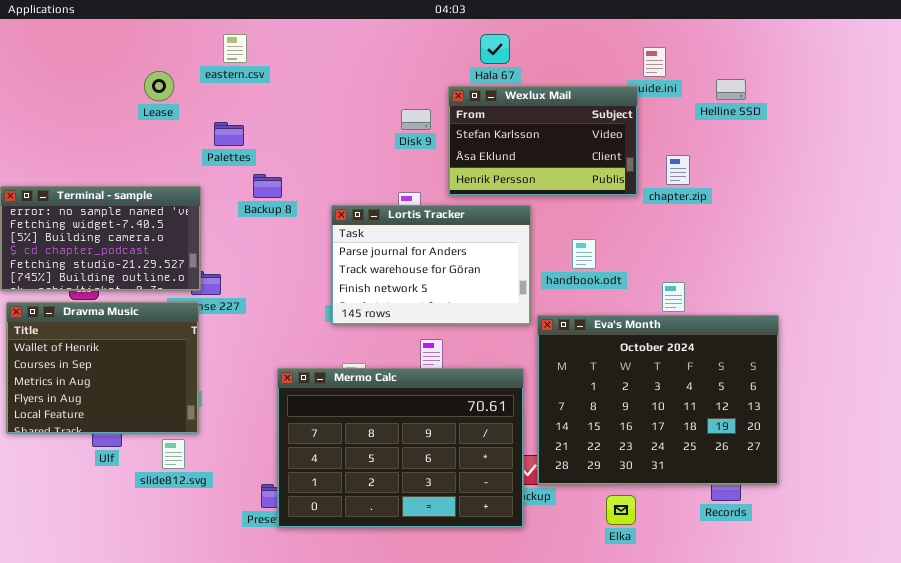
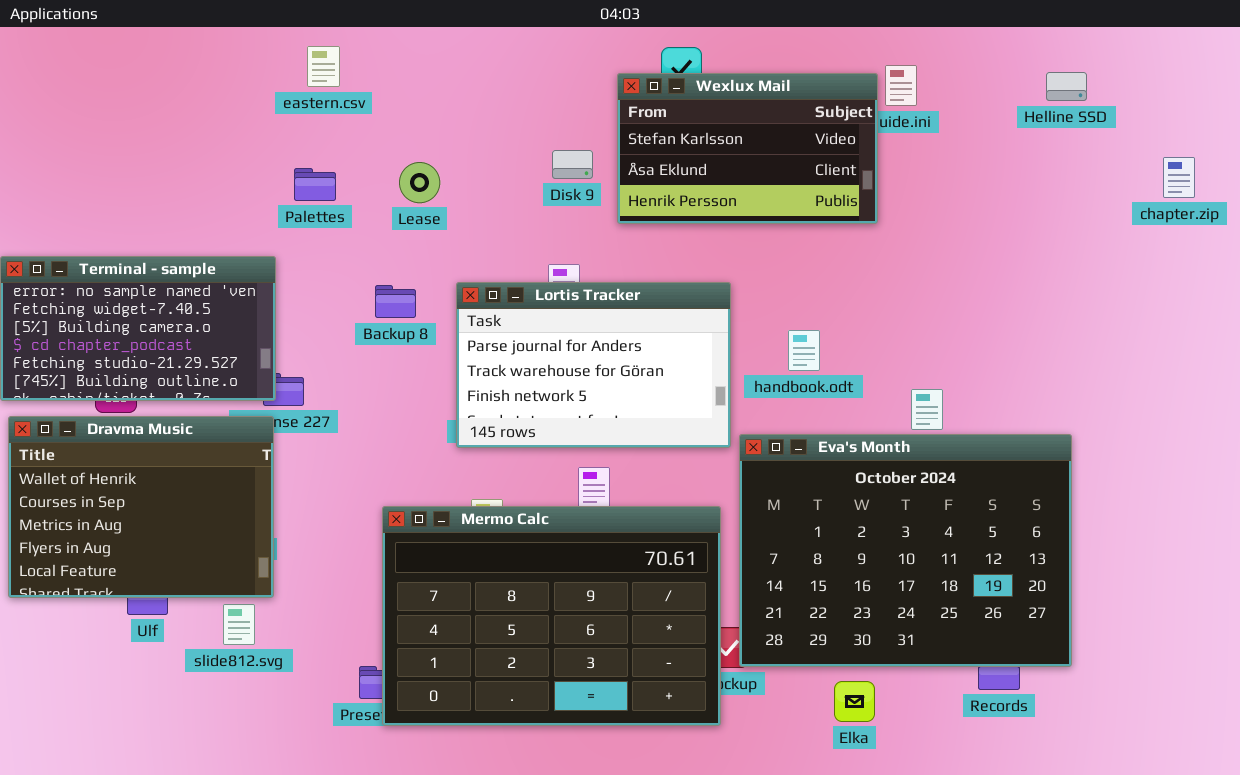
Lease: [144,71,174,101] -> [399,162,440,203], moved
Helline SSD: [716,79,746,100] -> [1046,72,1087,101], moved
Wexlux Mail: [448,86,638,196] -> [617,73,878,224], moved
chapter.zip: [666,155,690,185] -> [1163,157,1195,198], moved
Backup 8: [253,174,282,198] -> [375,285,416,318], moved

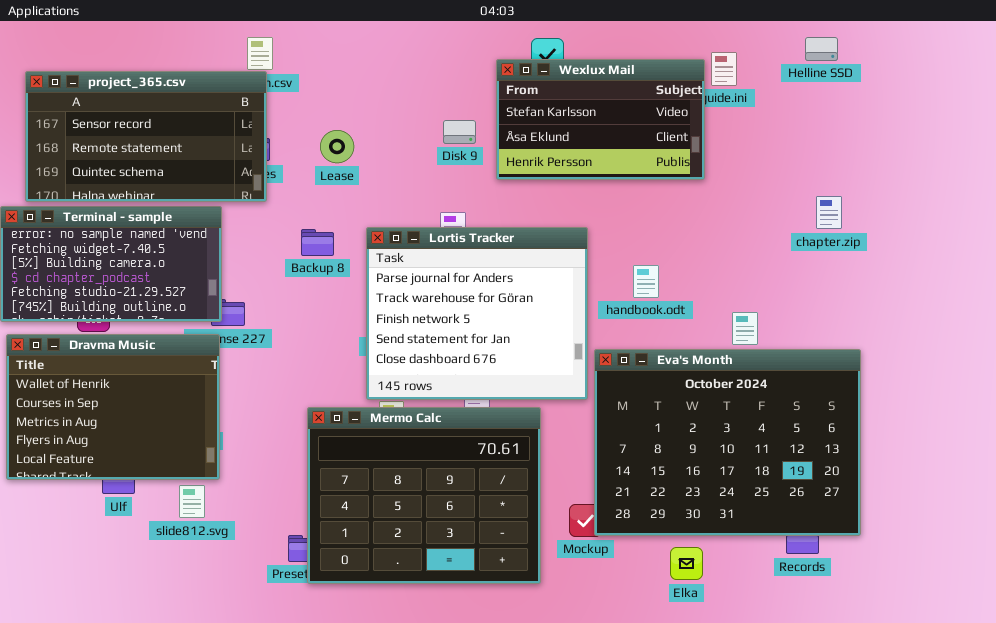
Helline SSD: [1046,72,1087,101] -> [805,37,838,61], moved
project_365.csv: none -> [25,71,267,202], opened
chapter.zip: [1163,157,1195,198] -> [816,196,842,229], moved
Lortis Tracker: [456,282,731,448] -> [366,227,588,400], resized
Mermo Calc: [382,506,721,726] -> [307,407,541,584], resized

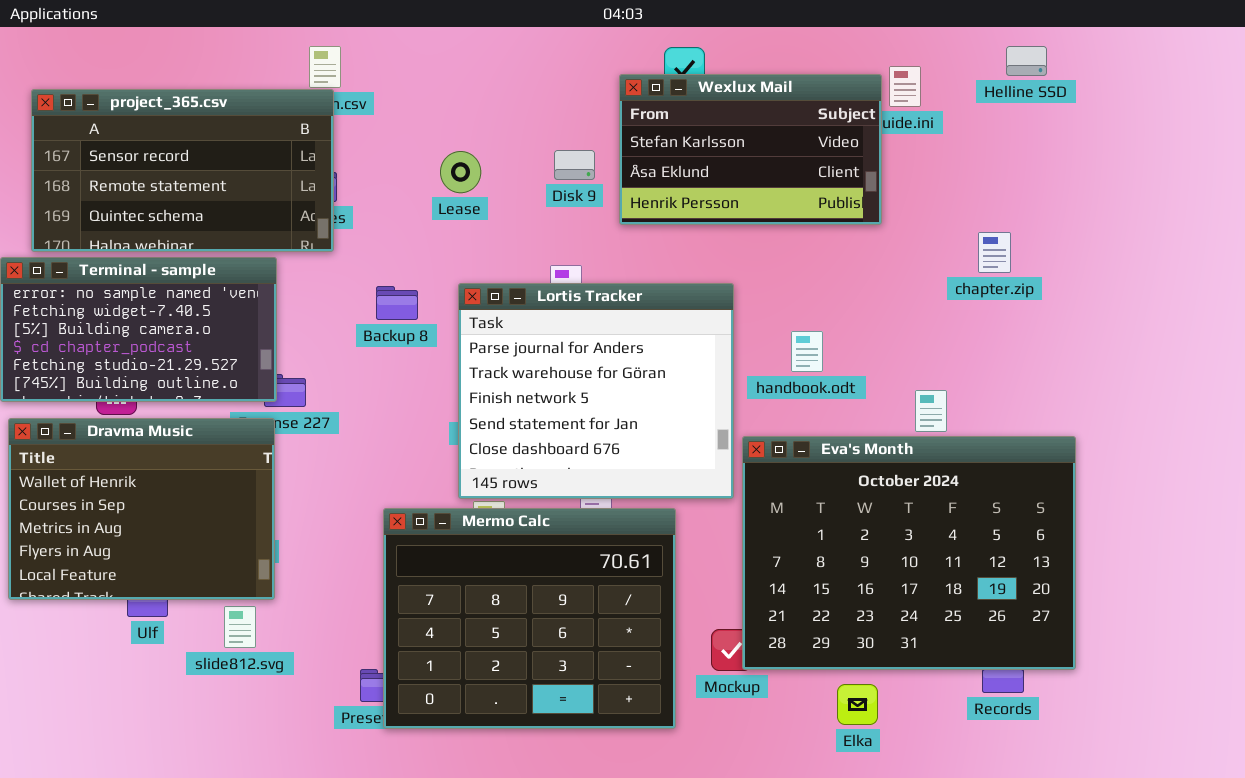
Lease: [320,130,354,163] -> [440,151,481,193], moved
chapter.zip: [816,196,842,229] -> [978,232,1011,273], moved

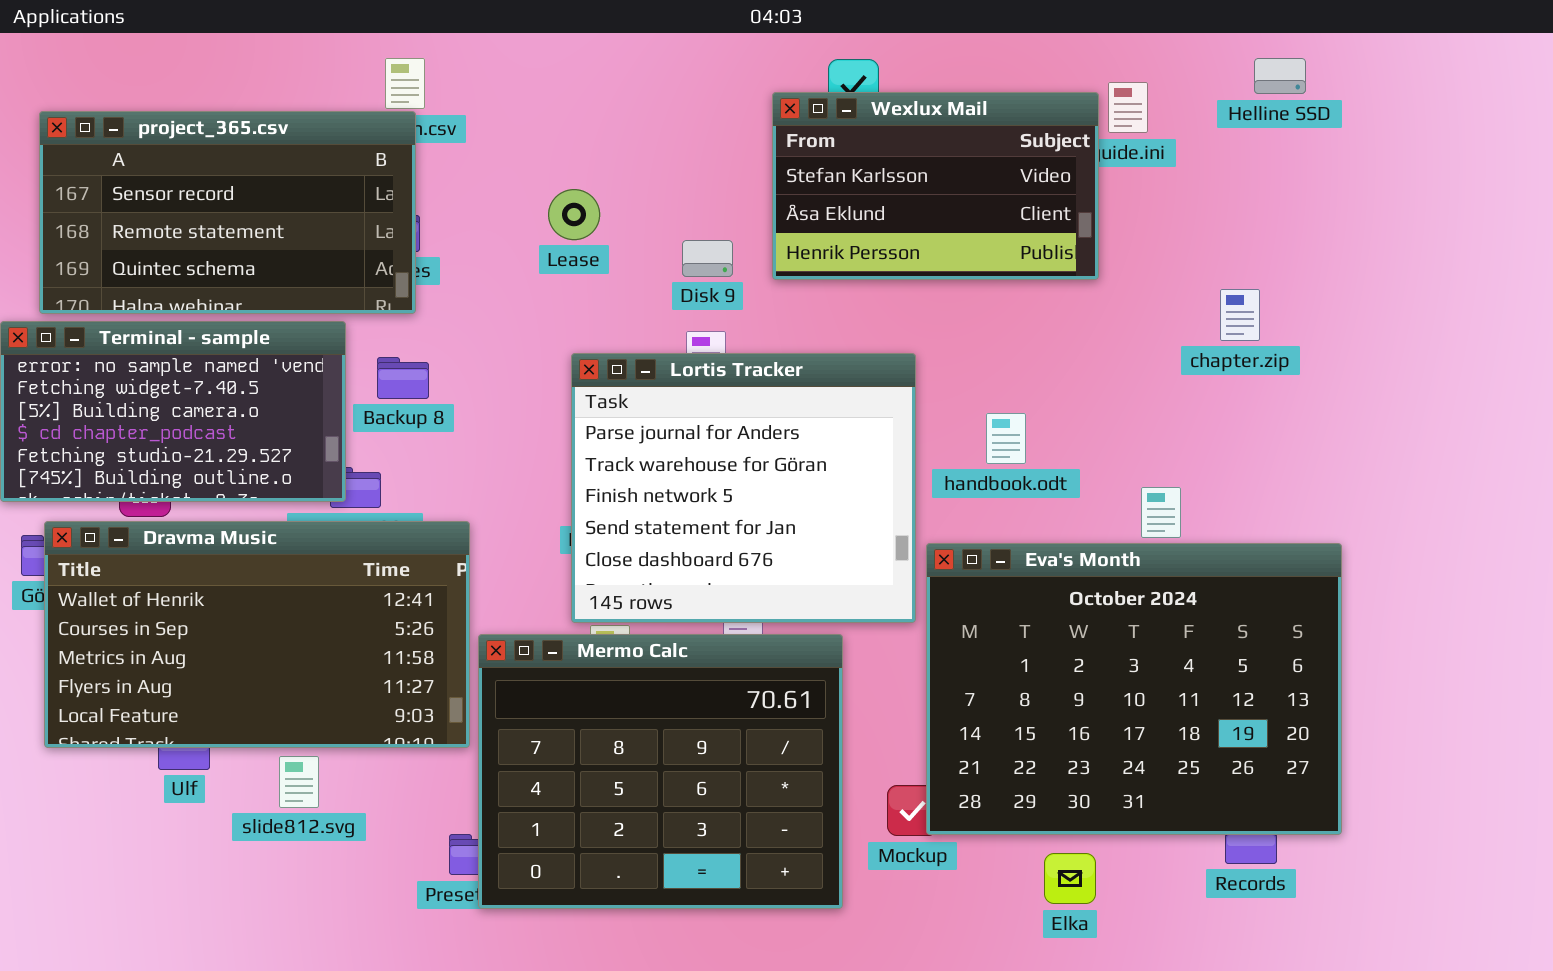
Disk 9: [554,150,595,180] -> [682,240,733,277], moved
Backup 8: [376,286,418,320] -> [377,357,429,399], moved
Dravma Music: [8,418,275,600] -> [44,521,470,748], moved, resized

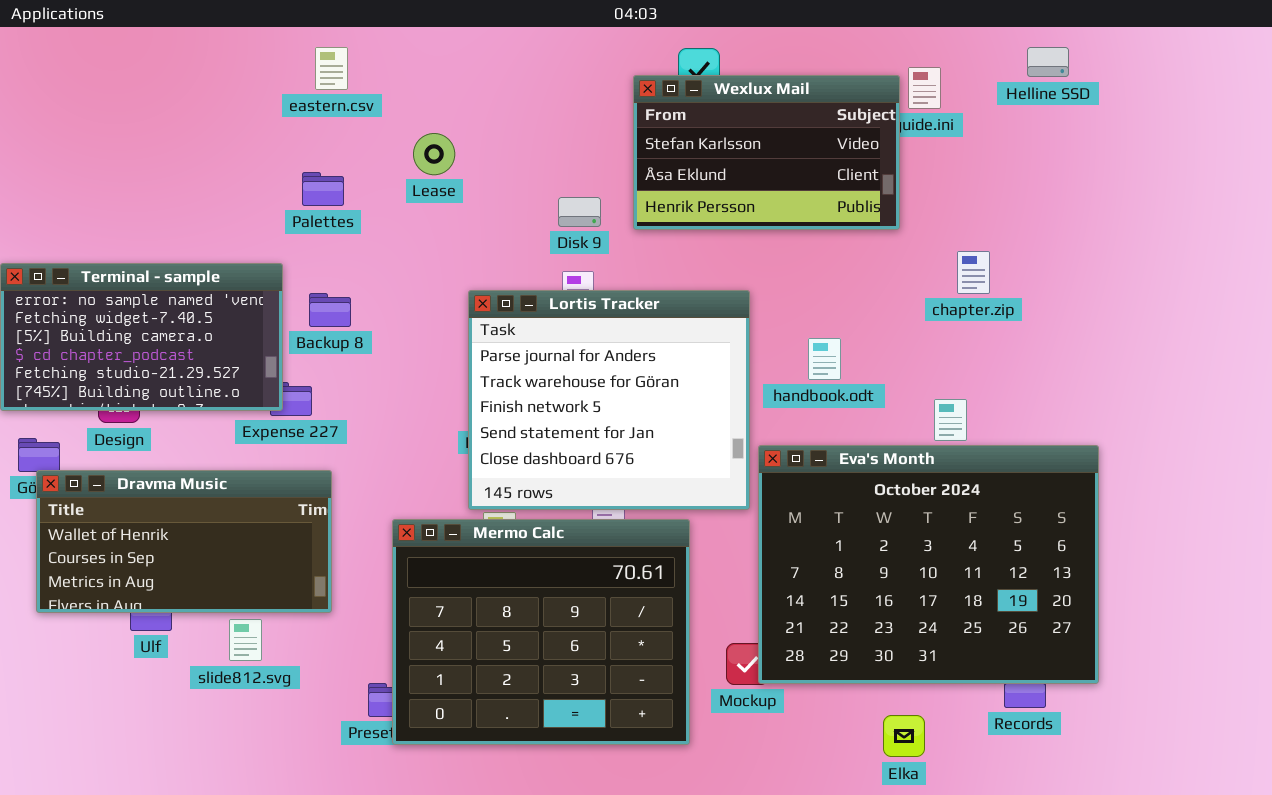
project_365.csv: [39,111,416,314] -> none, closed
Lease: [548,189,600,240] -> [413,133,455,175], moved
chapter.zip: [1220,289,1260,341] -> [957,251,990,294], moved
Dravma Music: [44,521,470,748] -> [36,470,332,613], resized
Elka: [1044,853,1096,904] -> [883,715,925,757], moved

